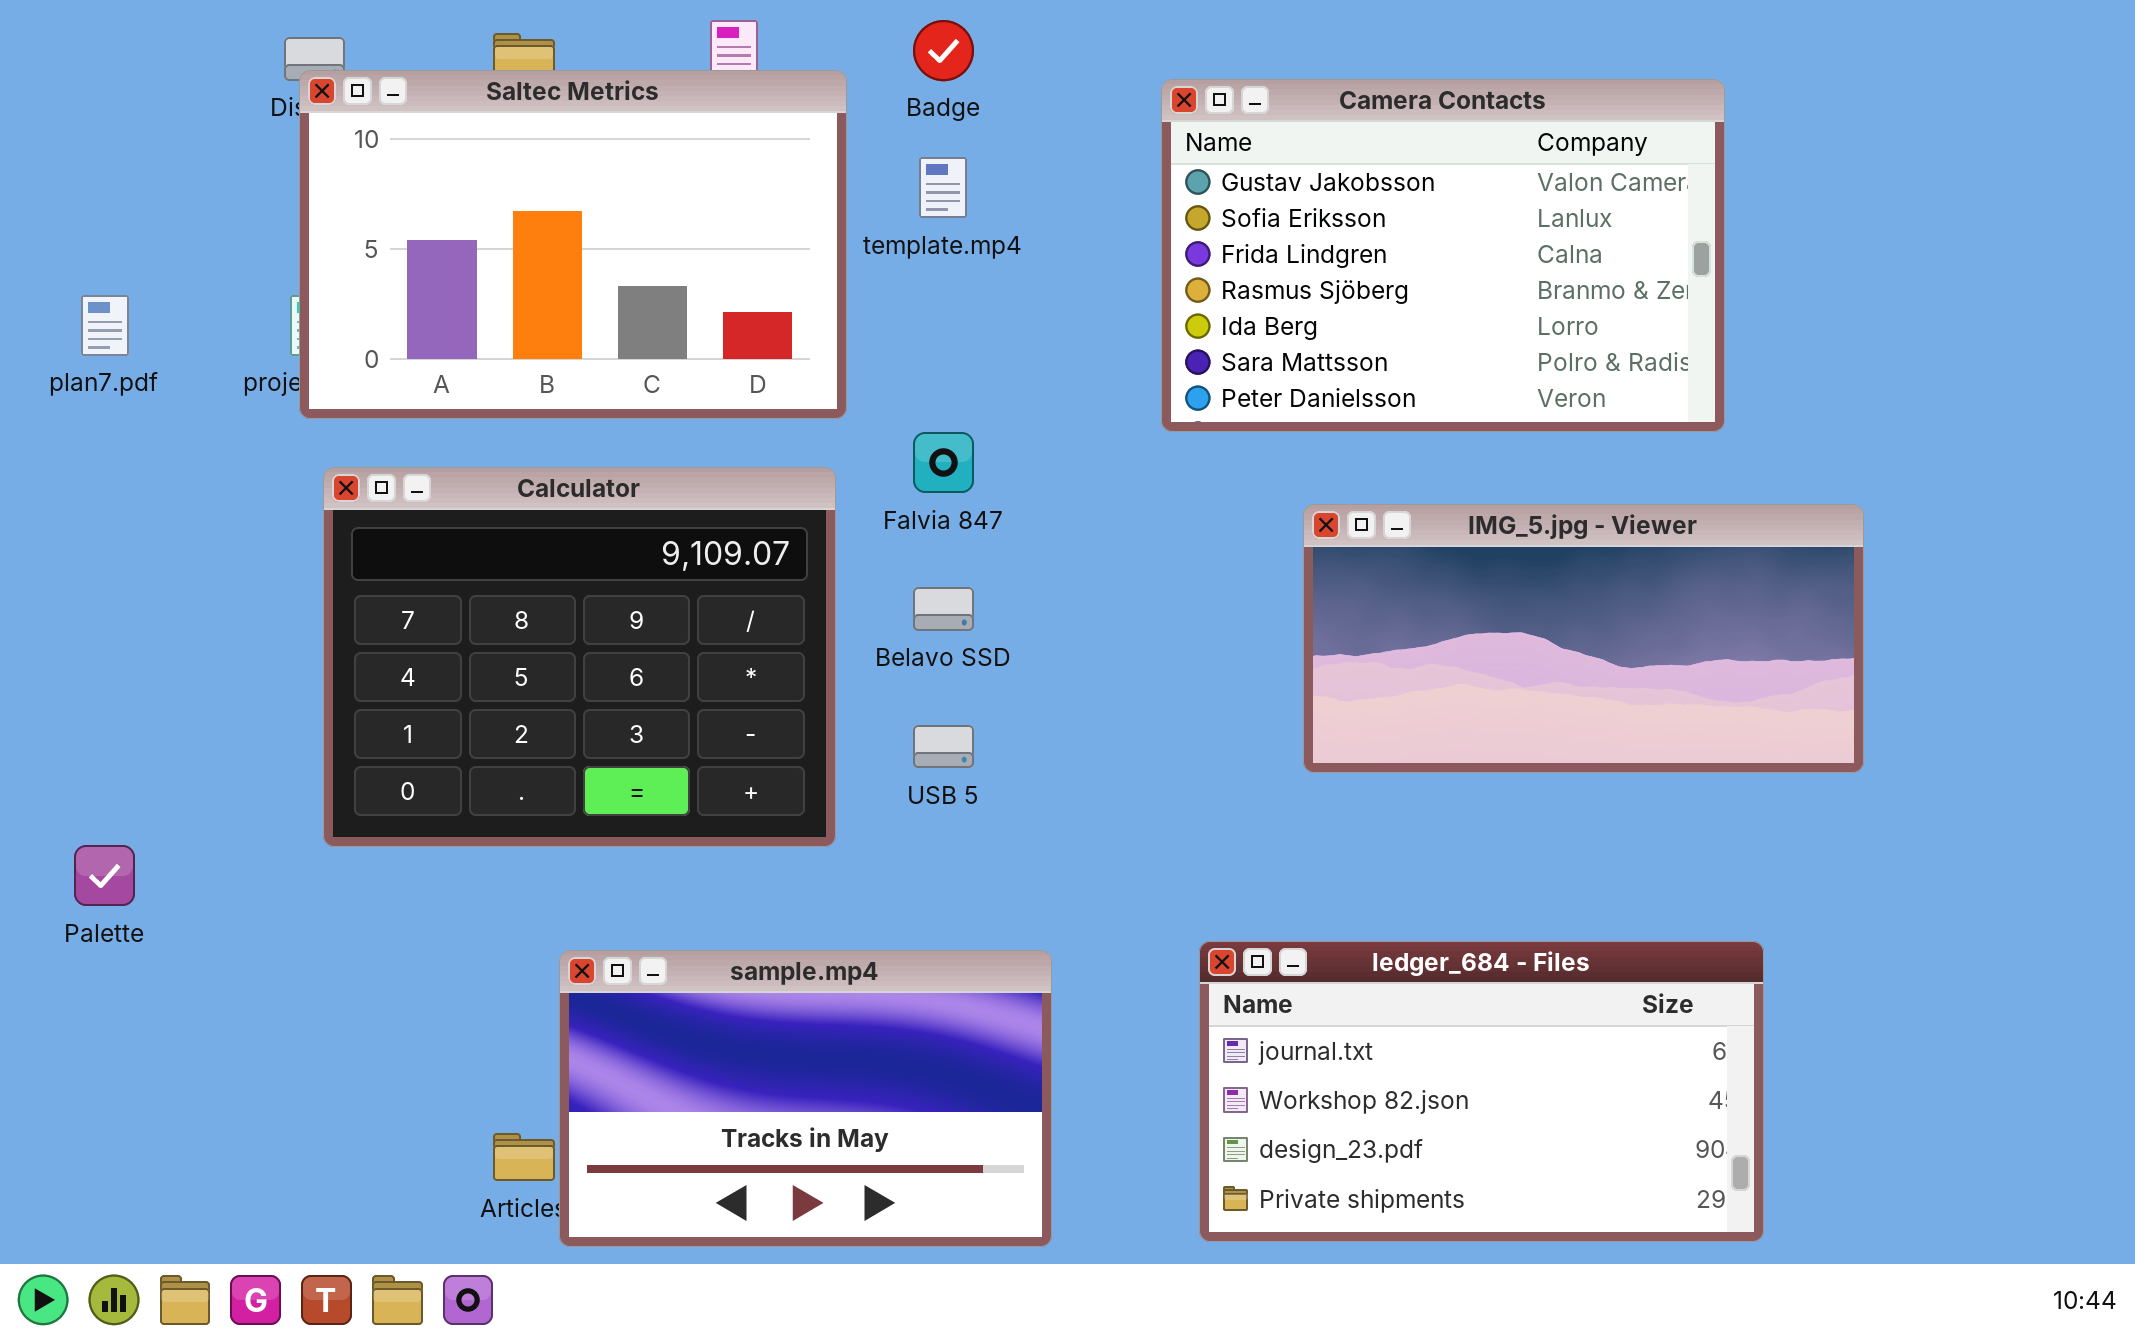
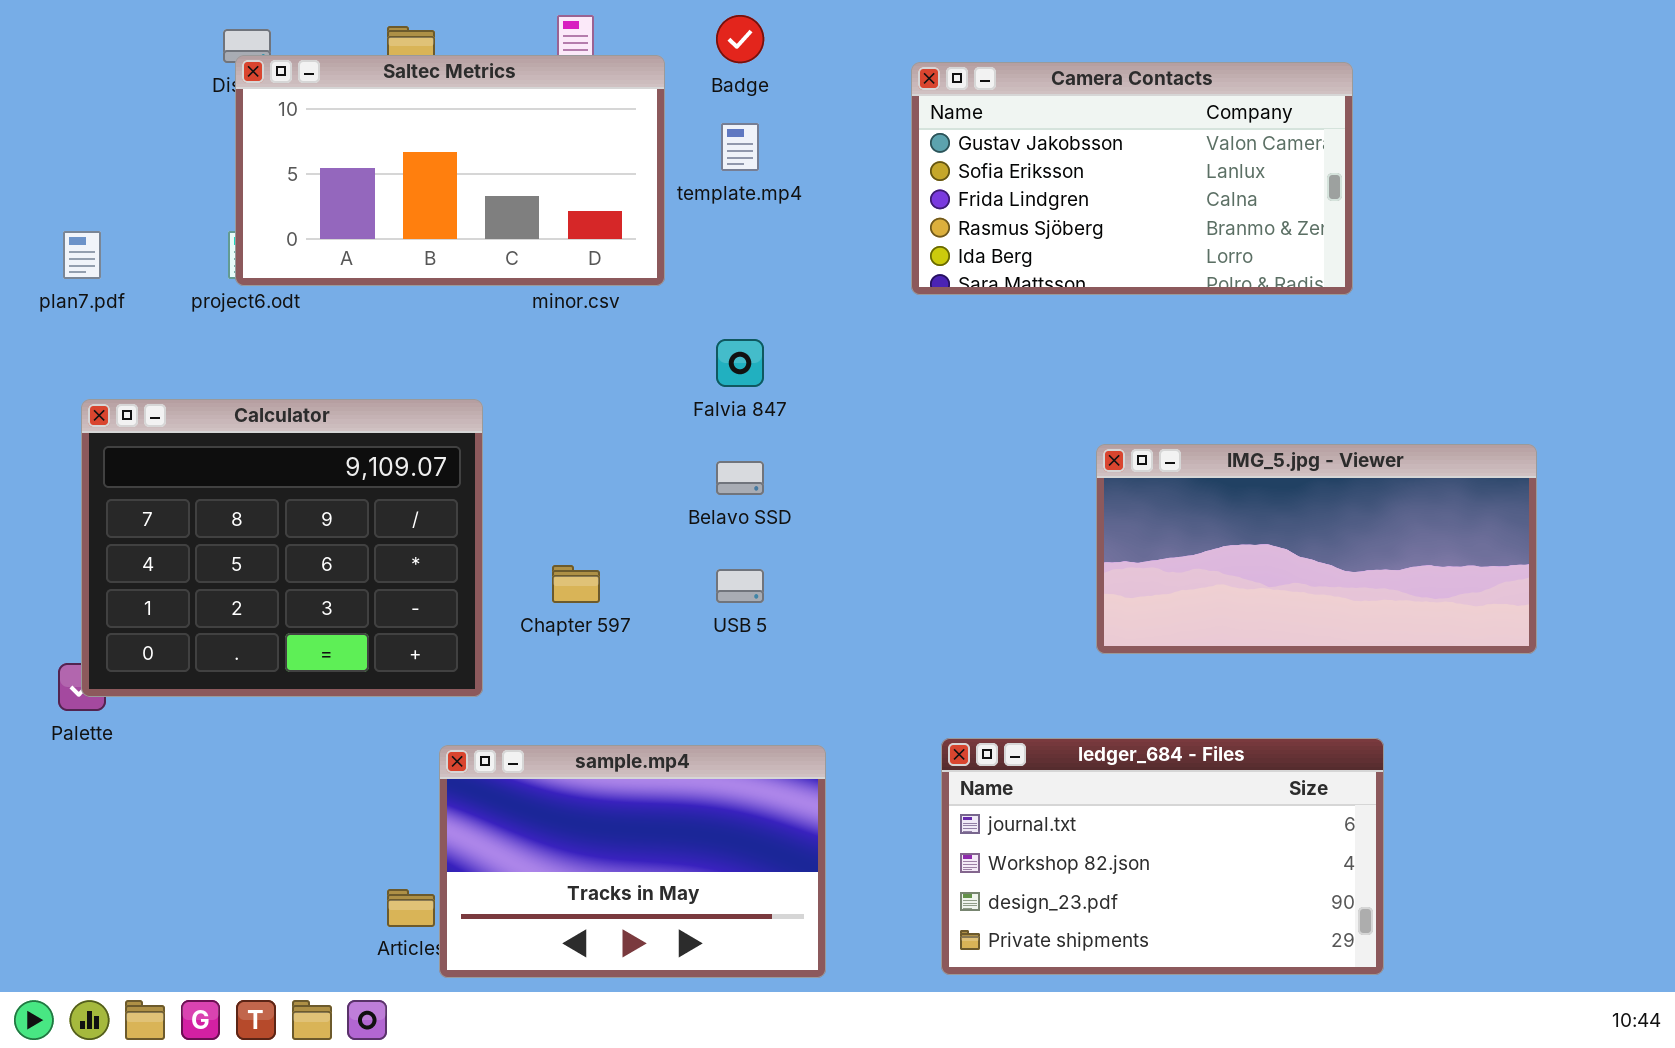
Saltec Metrics: [299,70,847,419] -> [235,55,665,286], resized
Camera Contacts: [1161,79,1725,432] -> [911,62,1353,295], resized
Calculator: [323,467,836,847] -> [81,399,483,697], moved
IMG_5.jpg - Viewer: [1303,504,1864,773] -> [1096,444,1537,654], moved

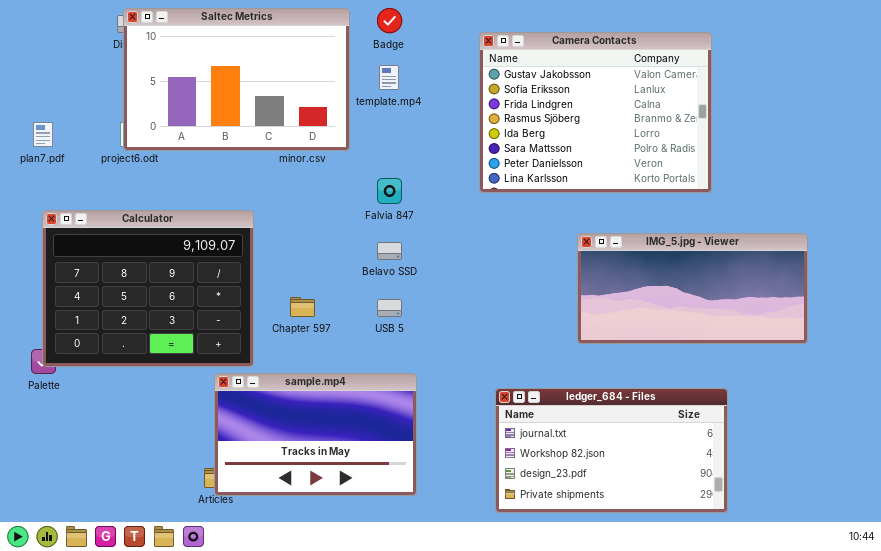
Saltec Metrics: [235,55,665,286] -> [123,8,350,151], resized
Camera Contacts: [911,62,1353,295] -> [479,32,712,193], resized
sample.mp4: [439,745,826,978] -> [214,373,417,496], moved

